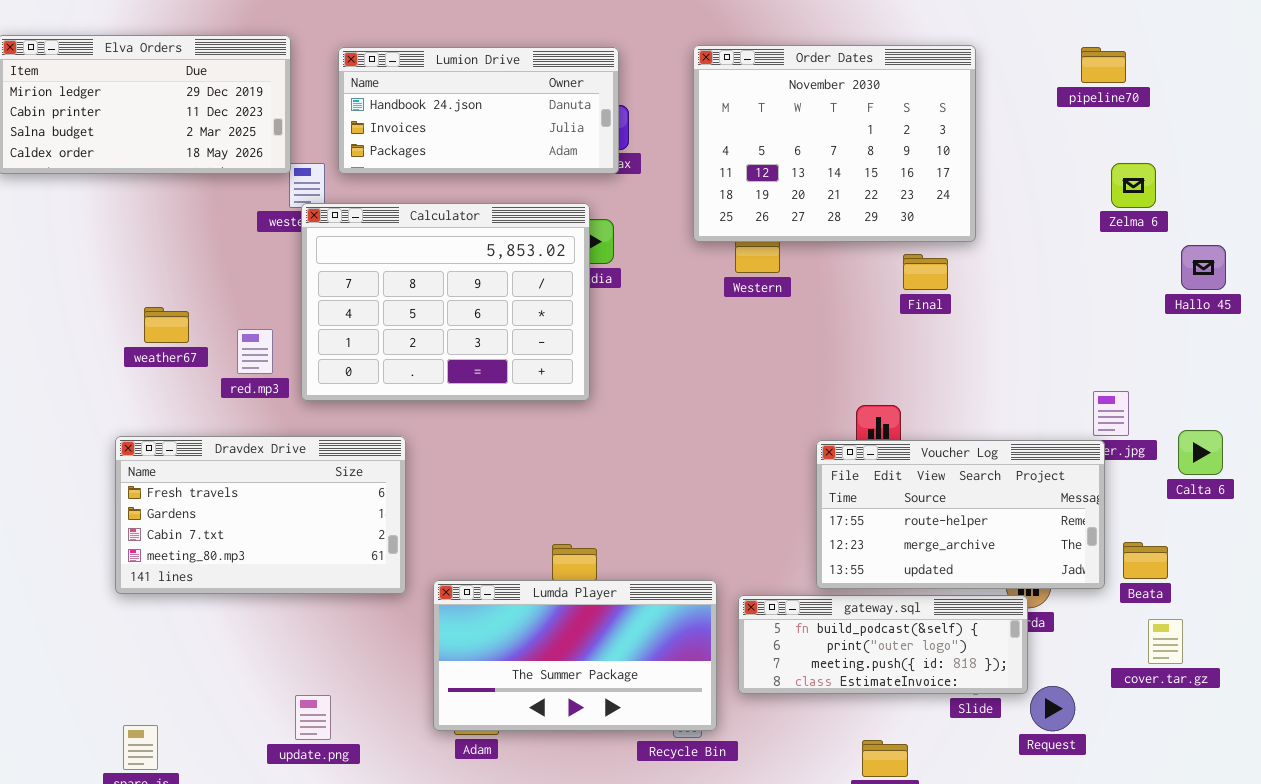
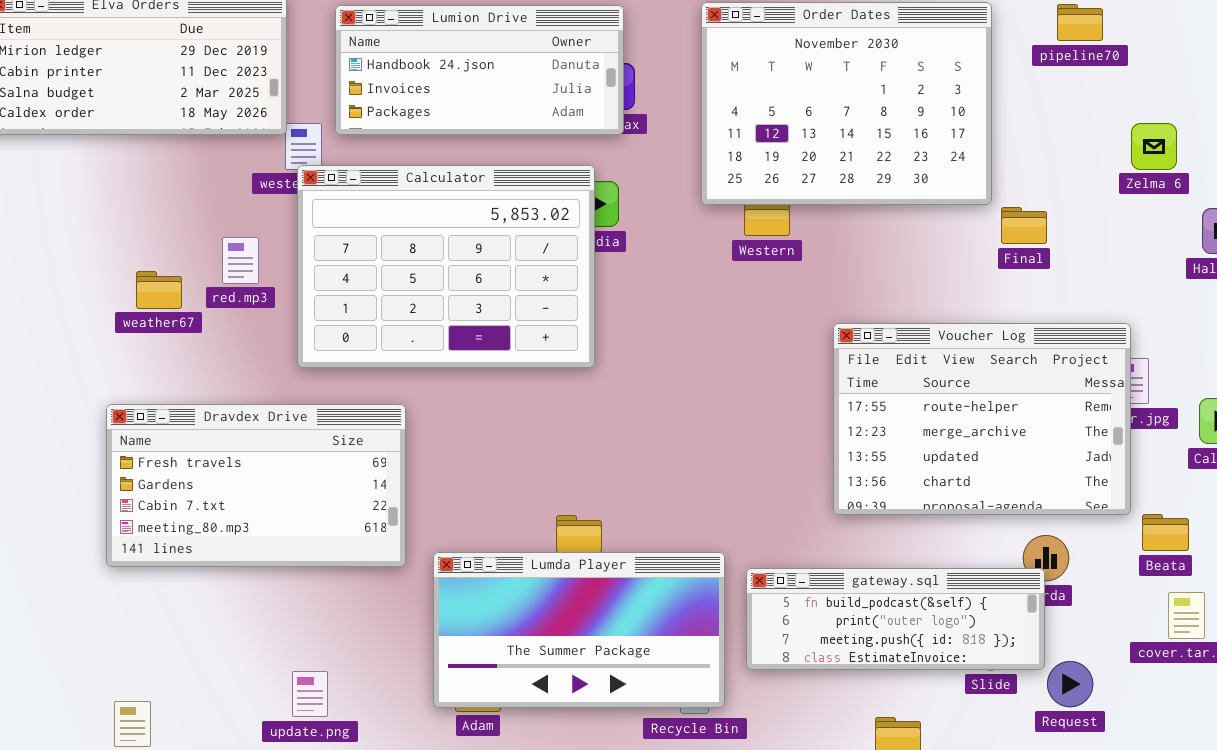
pipeline70: [1081,47,1126,83] -> [1057,4,1103,41], moved
Final: [903,254,948,290] -> [1001,207,1047,244], moved
red.mp3: [237,329,273,374] -> [222,237,259,284], moved
Voucher Log: [816,440,1105,589] -> [833,323,1131,515], moved, resized

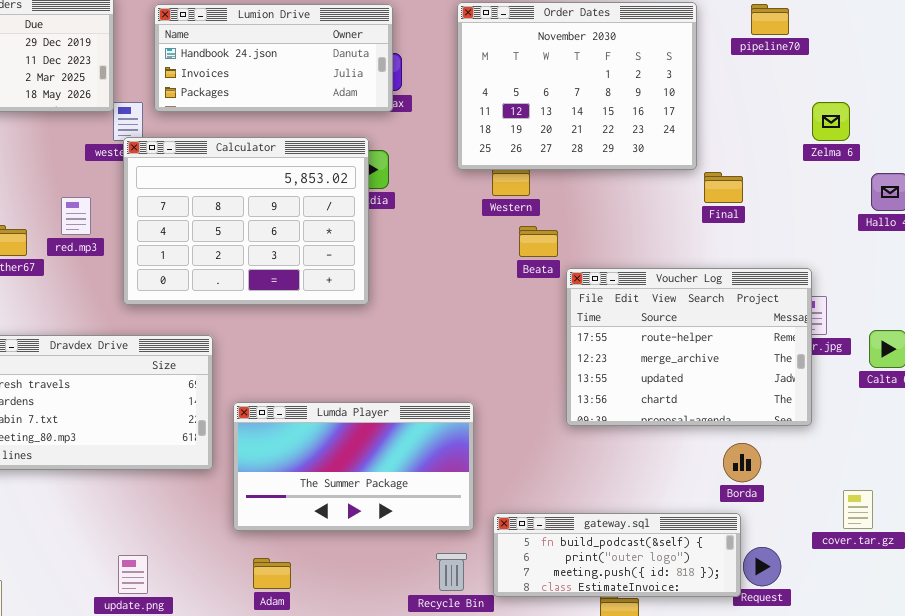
Beata: [1142,514,1189,551] -> [519,226,558,257], moved
Lumda Player: [433,552,725,708] -> [233,402,474,531], moved
gateway.sql: [746,568,1045,670] -> [493,513,741,597], moved

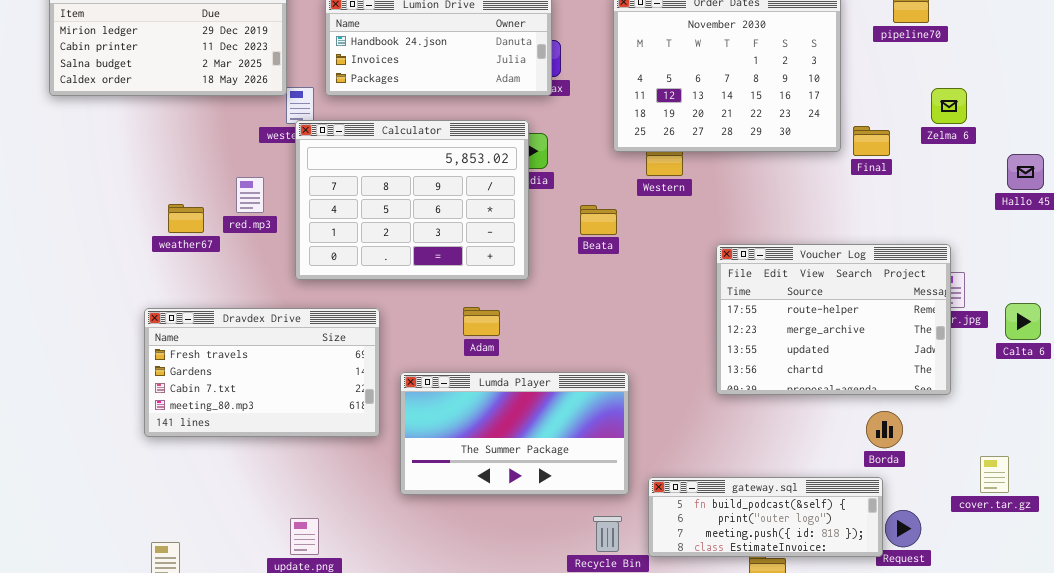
Zelma 6: [812,102,850,141] -> [931,88,967,124], moved
Final: [704,172,743,203] -> [853,126,890,156], moved
Beata: [519,226,558,257] -> [580,205,617,235], moved
Adam: [253,558,291,589] -> [463,307,500,336], moved

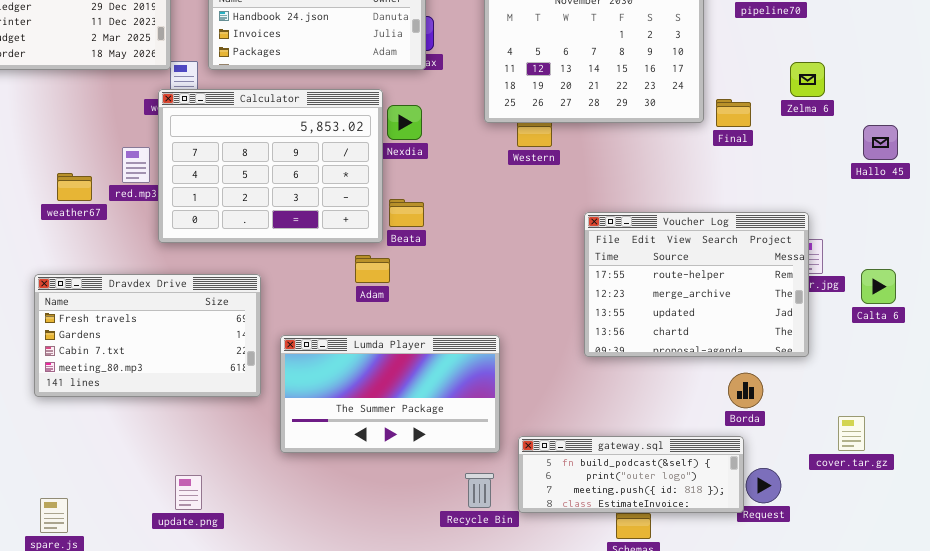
Calculator: [295,120,529,280] -> [158,89,383,243], moved
Beata: [580,205,617,235] -> [389,199,424,227], moved
Adam: [463,307,500,336] -> [355,255,390,283], moved

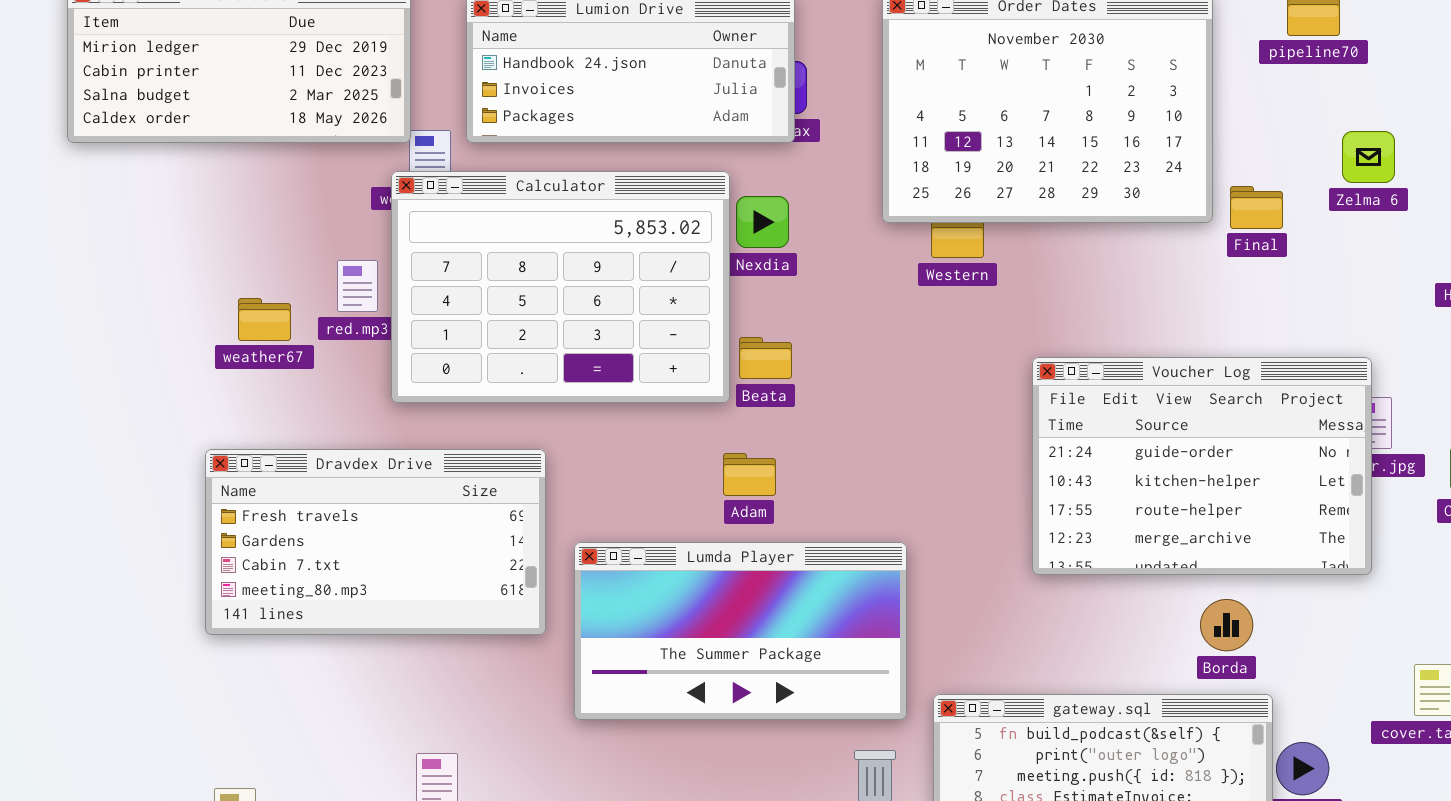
Voucher Log: [584,212,809,357] -> [1032,357,1372,575], scrolled up 2 rows
Adam: [355,255,390,283] -> [723,453,776,496], moved
Borda: [728,373,763,408] -> [1200,599,1253,651], moved

